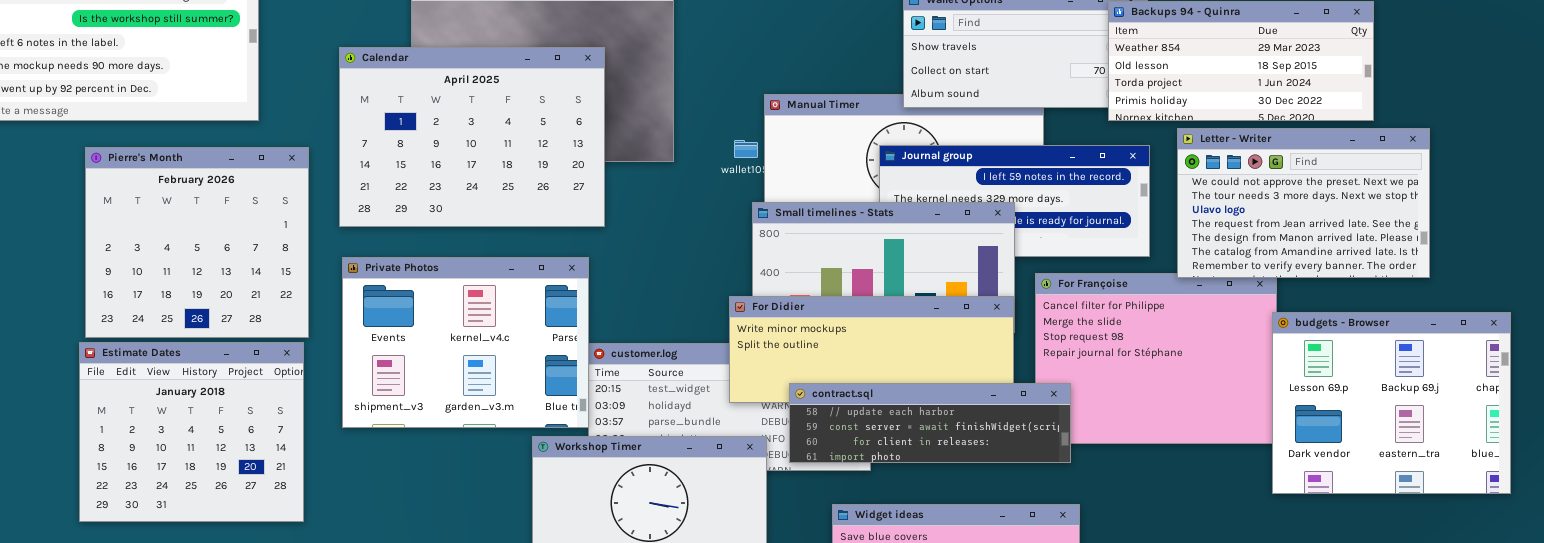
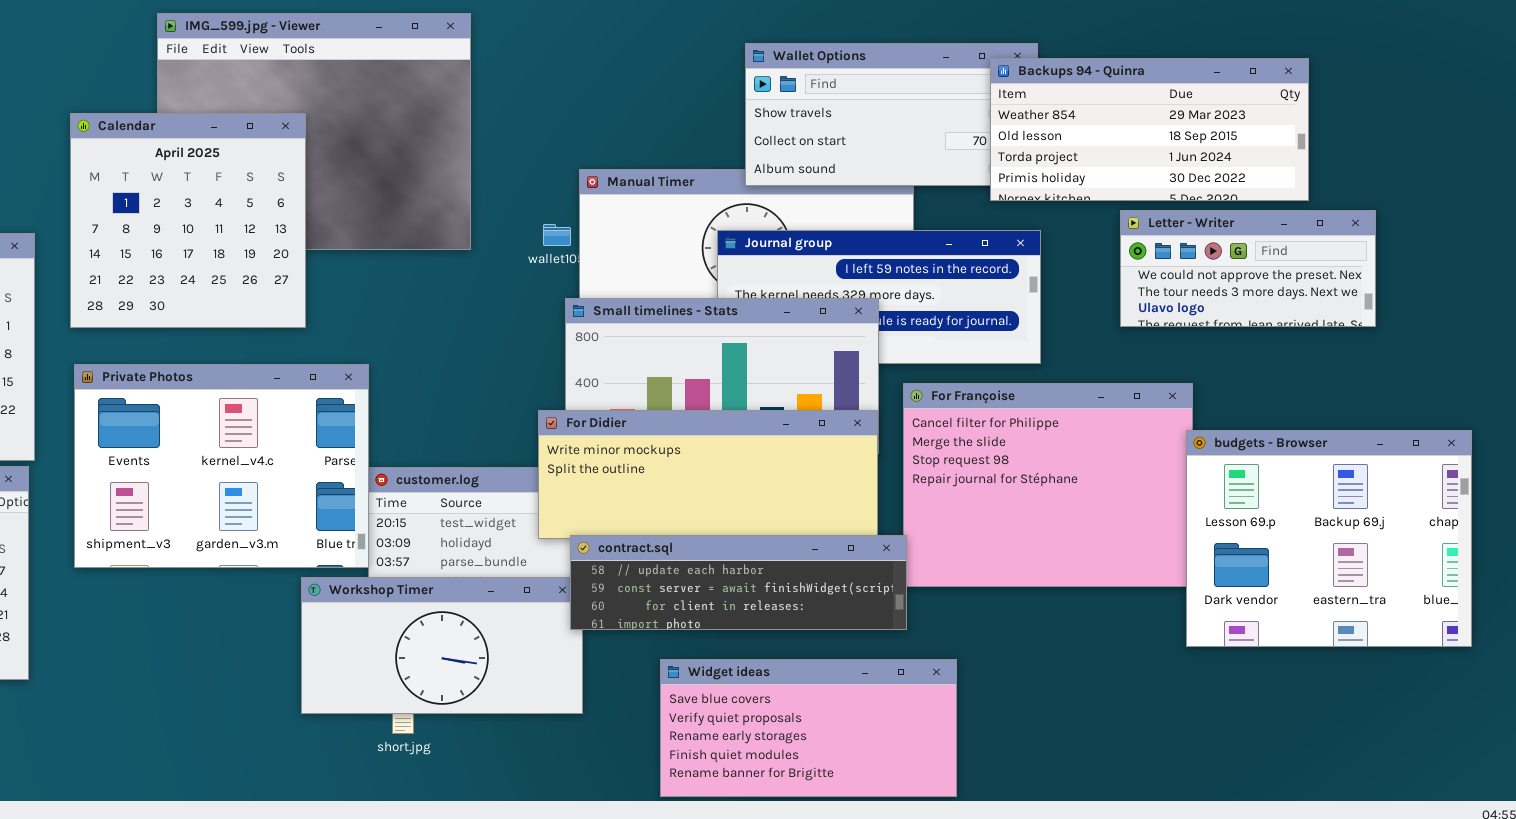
Calendar: [339,47,605,227] -> [70,113,306,328], resized
Letter - Writer: [1177,128,1430,278] -> [1120,210,1376,327], resized
contract.sql: [789,383,1071,463] -> [570,535,907,630], moved

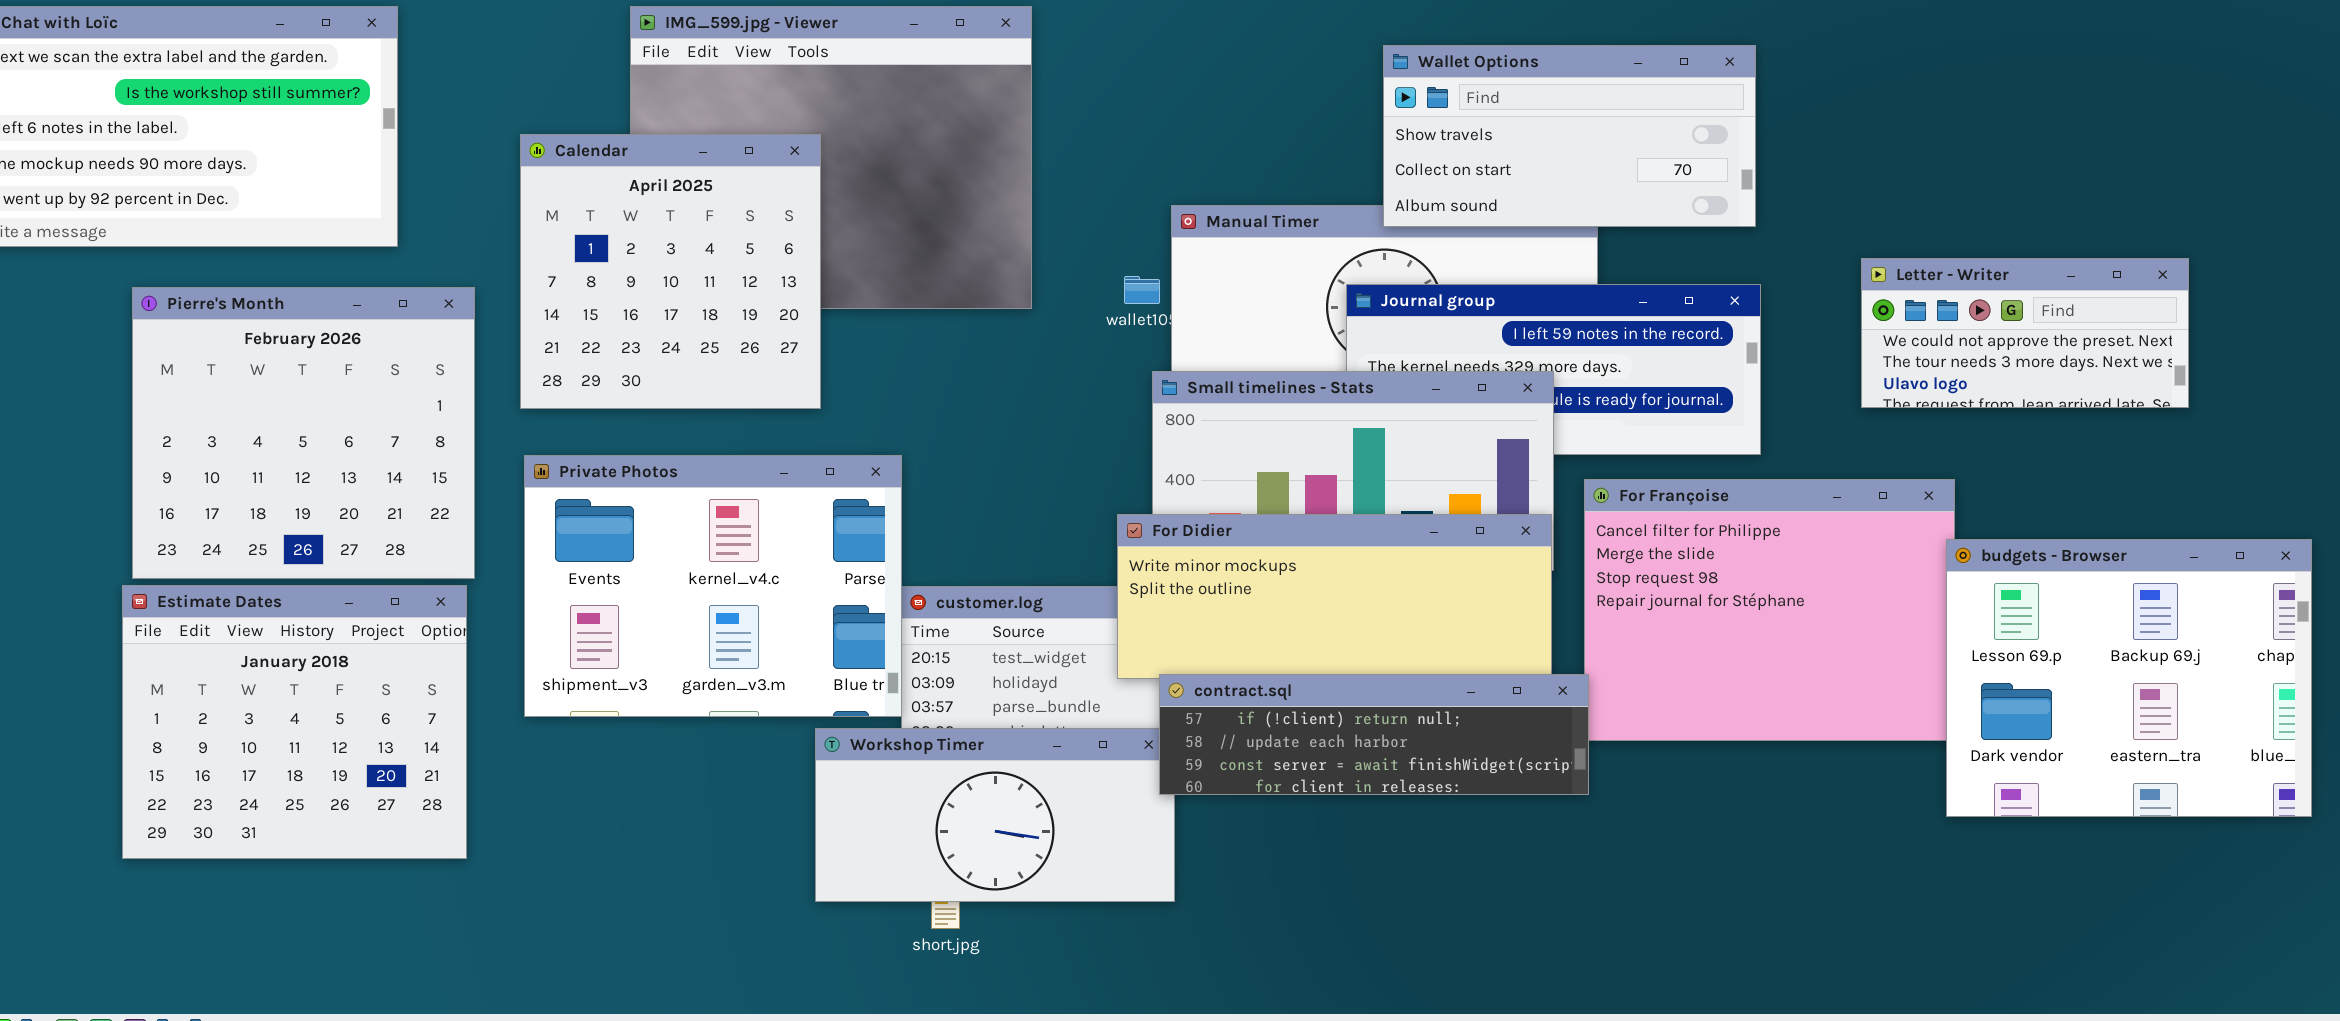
Backups 94 - Quinra: [990,58,1309,201] -> none, closed
contract.sql: [570,535,907,630] -> [1159,674,1589,795], scrolled up 1 row
Widget ideas: [660,659,957,797] -> none, closed

